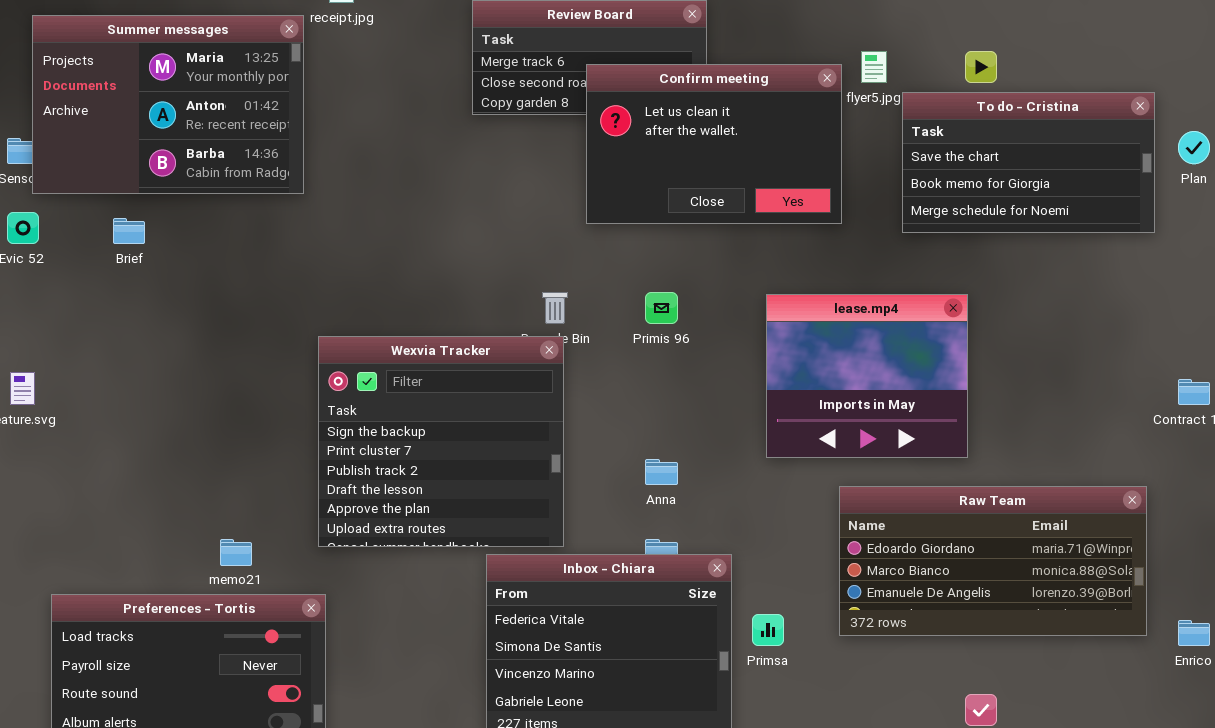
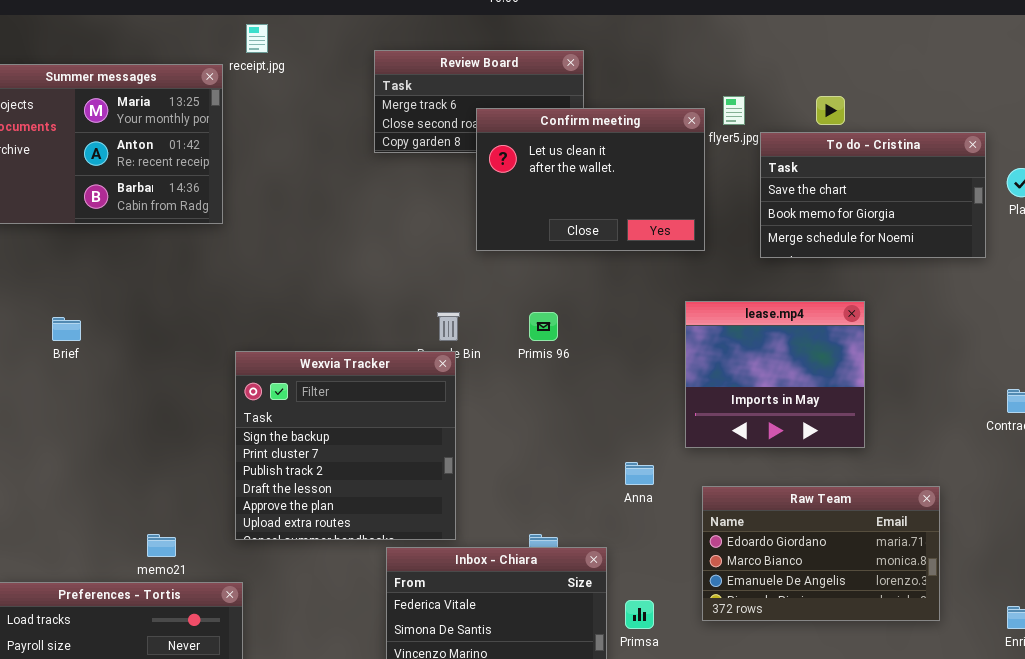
Brief: [113,218,145,244] -> [52,317,81,341], moved
lease.mp4: [766,294,968,458] -> [685,301,865,448], moved
Anna: [645,459,678,485] -> [625,462,654,485], moved
Raw Team: [839,486,1147,636] -> [702,486,940,621], resized

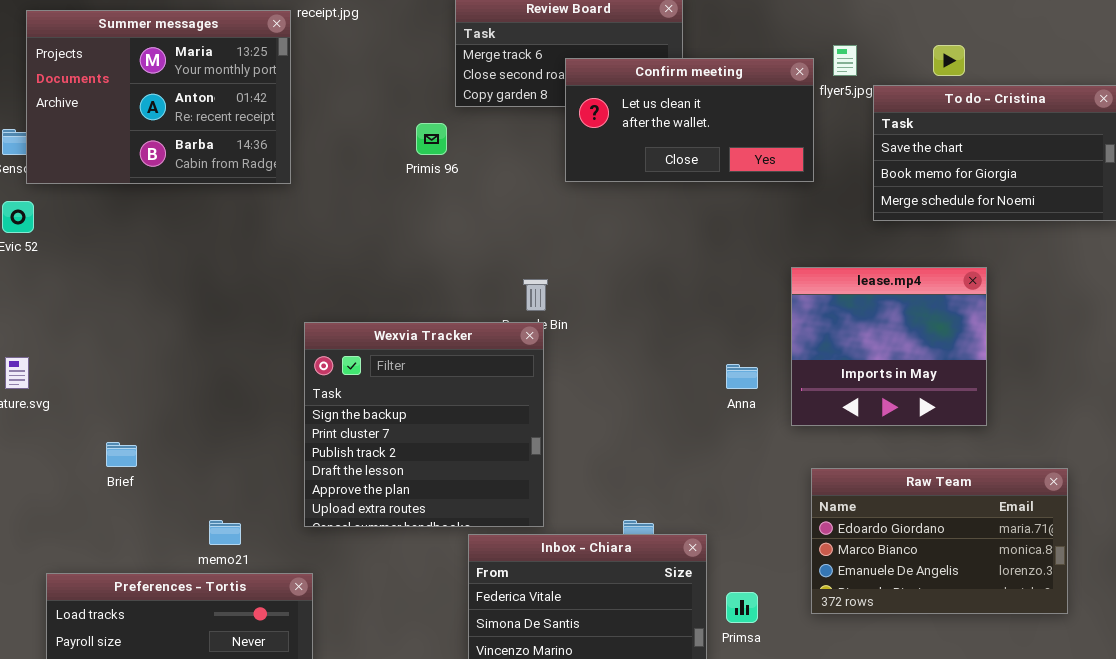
Confirm meeting: [476,108,705,251] -> [565,58,814,182], resized
Primis 96: [529,312,558,341] -> [416,123,447,155], moved
Brief: [52,317,81,341] -> [106,442,137,467], moved
Anna: [625,462,654,485] -> [726,364,758,389], moved

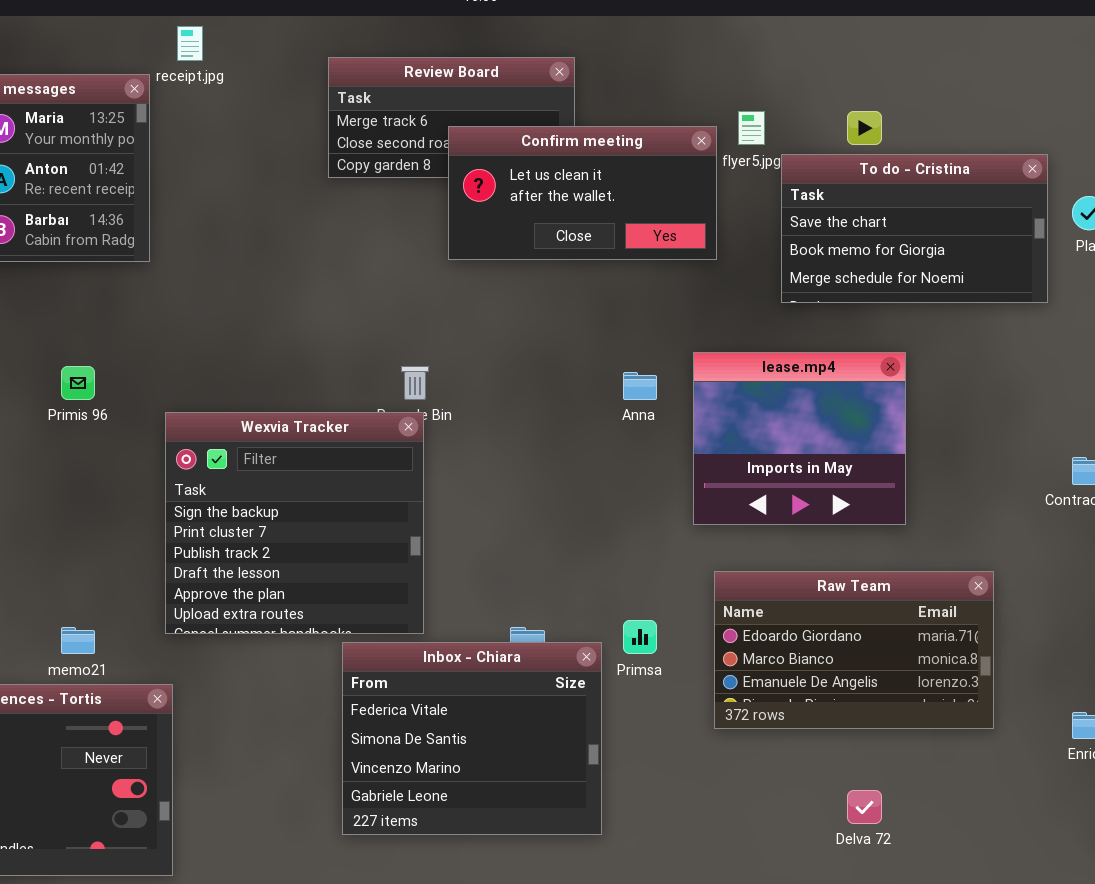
Primis 96: [416,123,447,155] -> [61,366,95,400], moved
Anna: [726,364,758,389] -> [623,372,657,400], moved
Primsa: [726,592,758,623] -> [623,620,657,654], moved

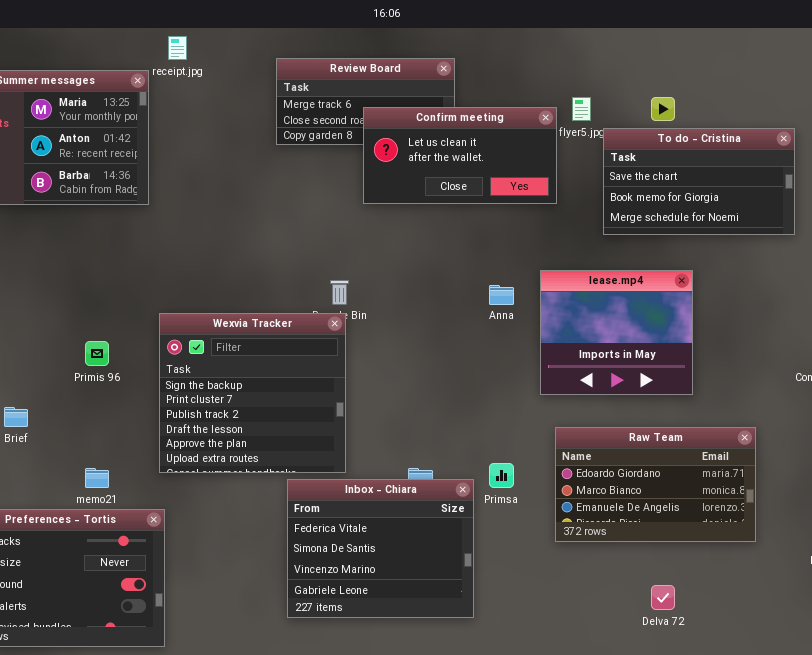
Primis 96: [61,366,95,400] -> [85,341,109,366], moved

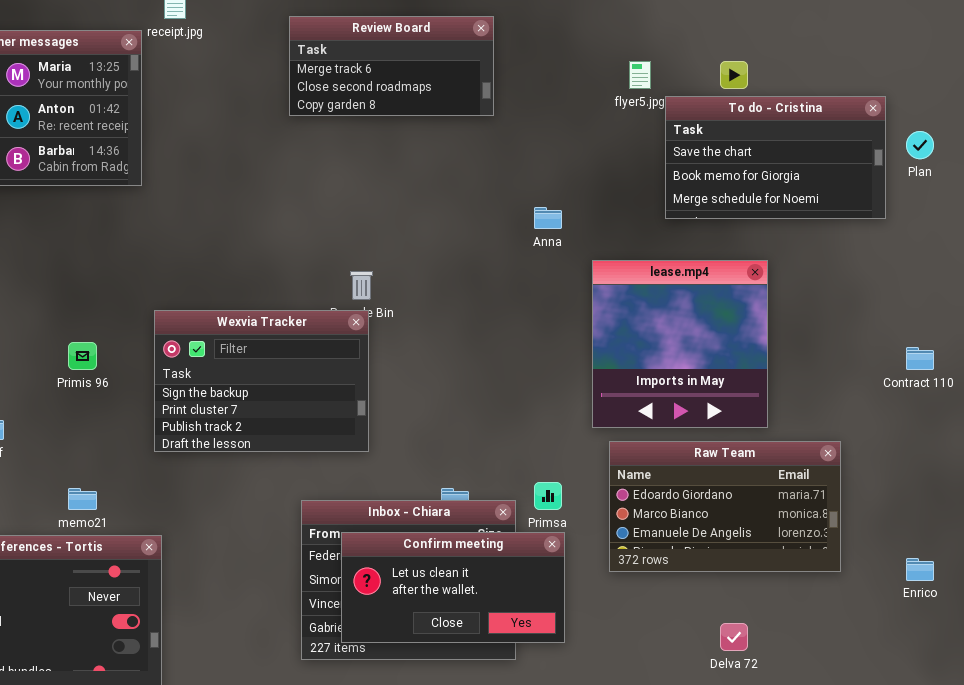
Confirm meeting: [363,107,557,204] -> [341,532,565,643], moved
lease.mp4: [540,270,693,395] -> [592,260,768,428], resized
Anna: [489,285,514,305] -> [534,207,562,229], moved
Wexvia Tracker: [159,313,346,473] -> [154,310,369,452], resized

